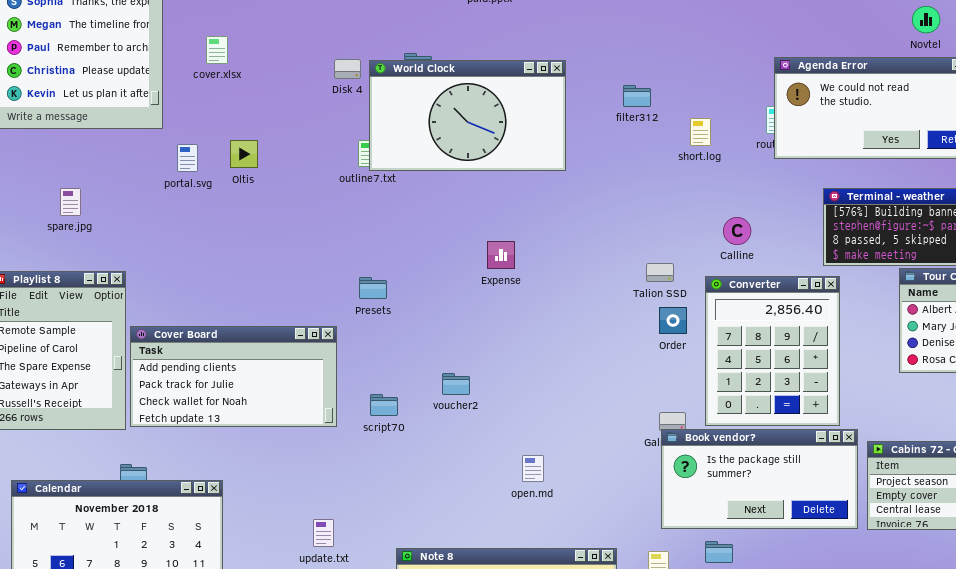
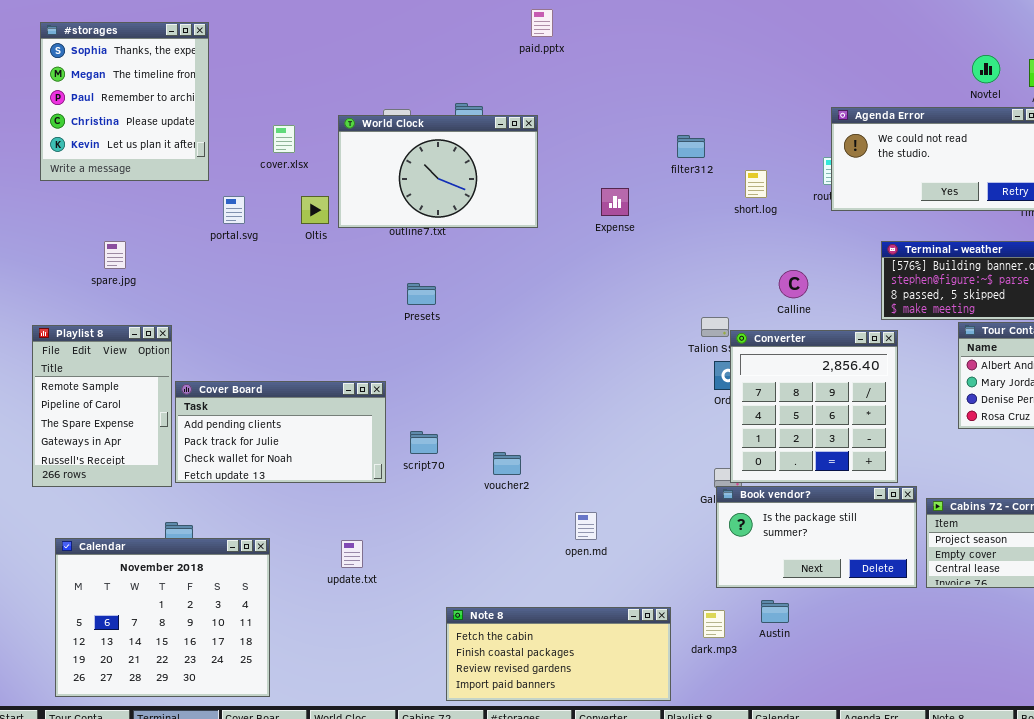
cover.xlsx: [206,36,228,64] -> [273,125,295,153], moved
World Clock: [369,60,566,171] -> [338,115,538,228], moved
Oltis: [230,140,258,168] -> [301,196,329,224], moved
Expense: [487,241,515,269] -> [601,188,629,216], moved
Converter: [705,276,840,426] -> [730,330,898,483], resized
Presets: [359,277,387,299] -> [407,283,436,305], moved
voucher2: [442,373,470,395] -> [493,452,521,475], moved
script70: [370,394,398,416] -> [410,431,438,454], moved
update.txt: [313,519,334,547] -> [341,540,363,568], moved

